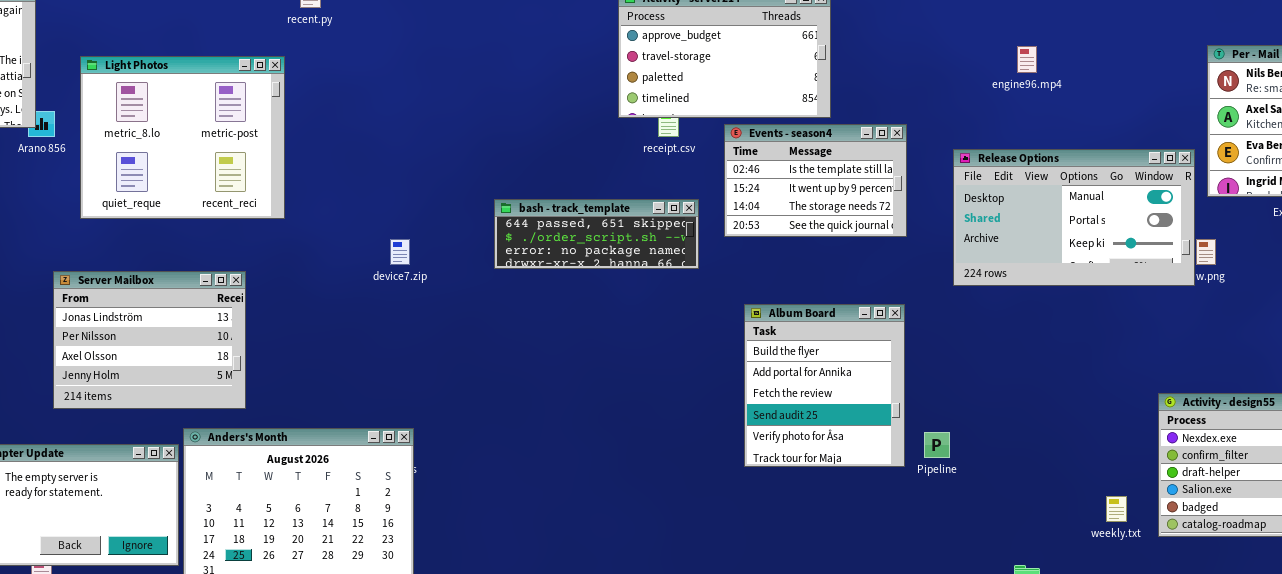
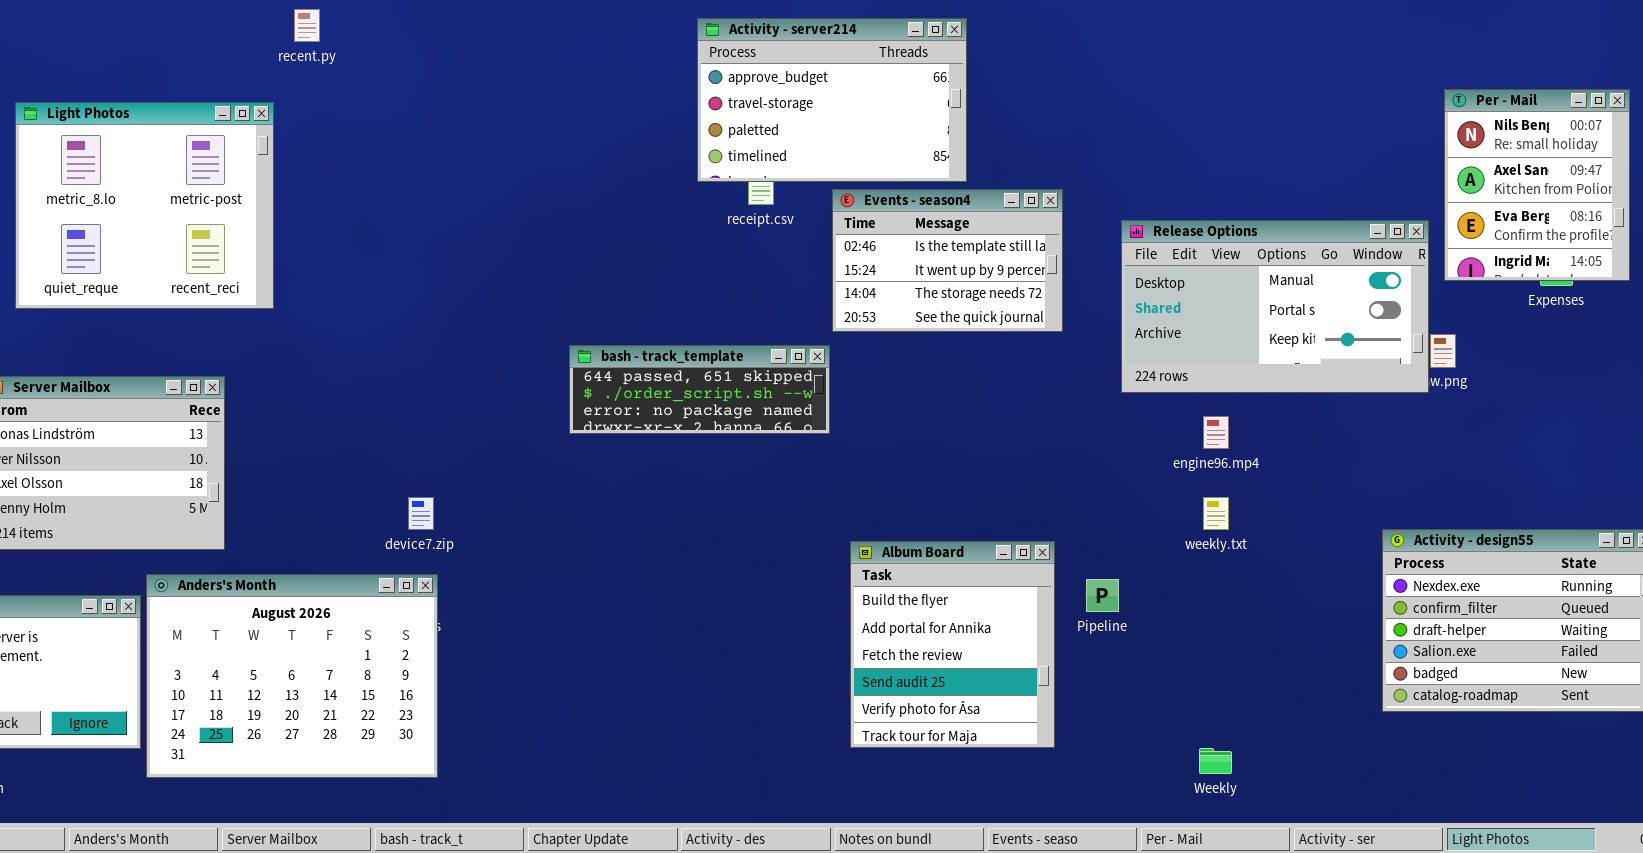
engine96.mp4: [1017,46,1037,73] -> [1203,416,1229,449], moved
bash - track_template: [494,199,699,269] -> [569,345,830,434], moved
device7.zip: [390,239,410,265] -> [408,497,434,530], moved
Album Board: [744,304,905,467] -> [850,541,1055,748], moved
weekly.txt: [1106,496,1127,522] -> [1203,497,1229,530], moved

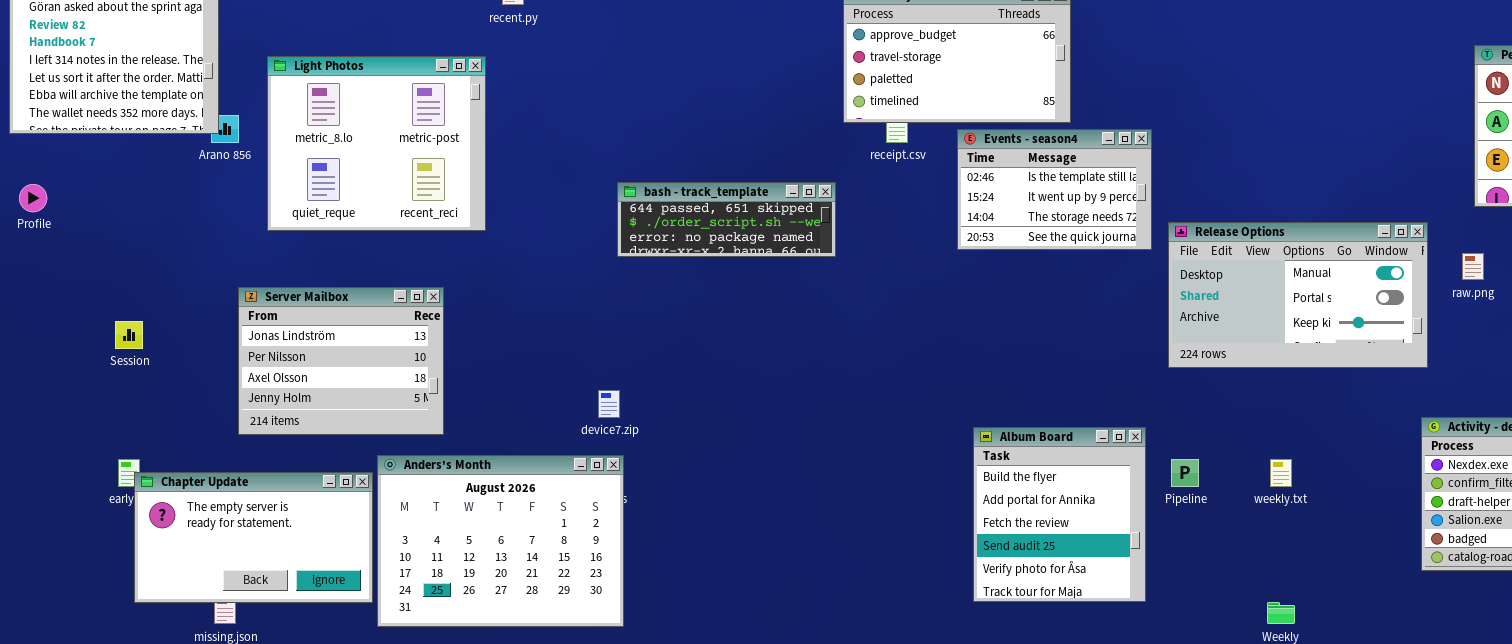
Release Options: [1121,220,1429,393] -> [1168,222,1428,368], moved
bash - track_template: [569,345,830,434] -> [617,182,836,257], moved
weekly.txt: [1203,497,1229,530] -> [1270,459,1292,487], moved

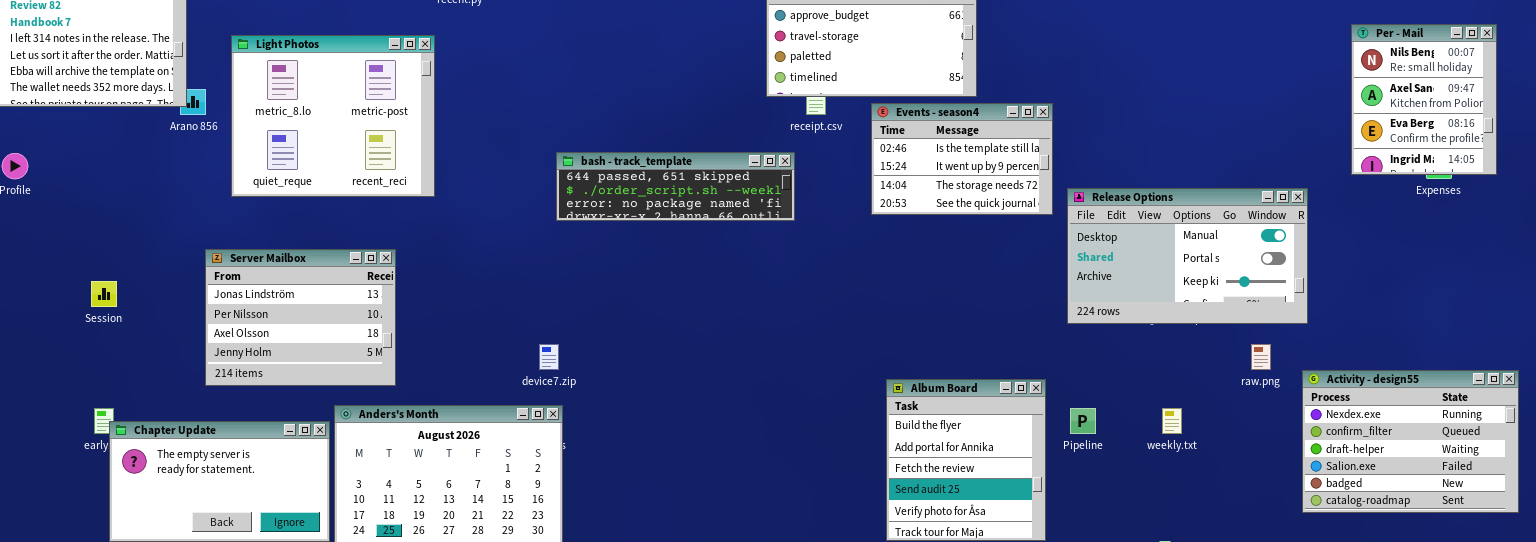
bash - track_template: [617,182,836,257] -> [556,152,795,221], resized
raw.png: [1462,253,1484,280] -> [1251,344,1271,370], moved

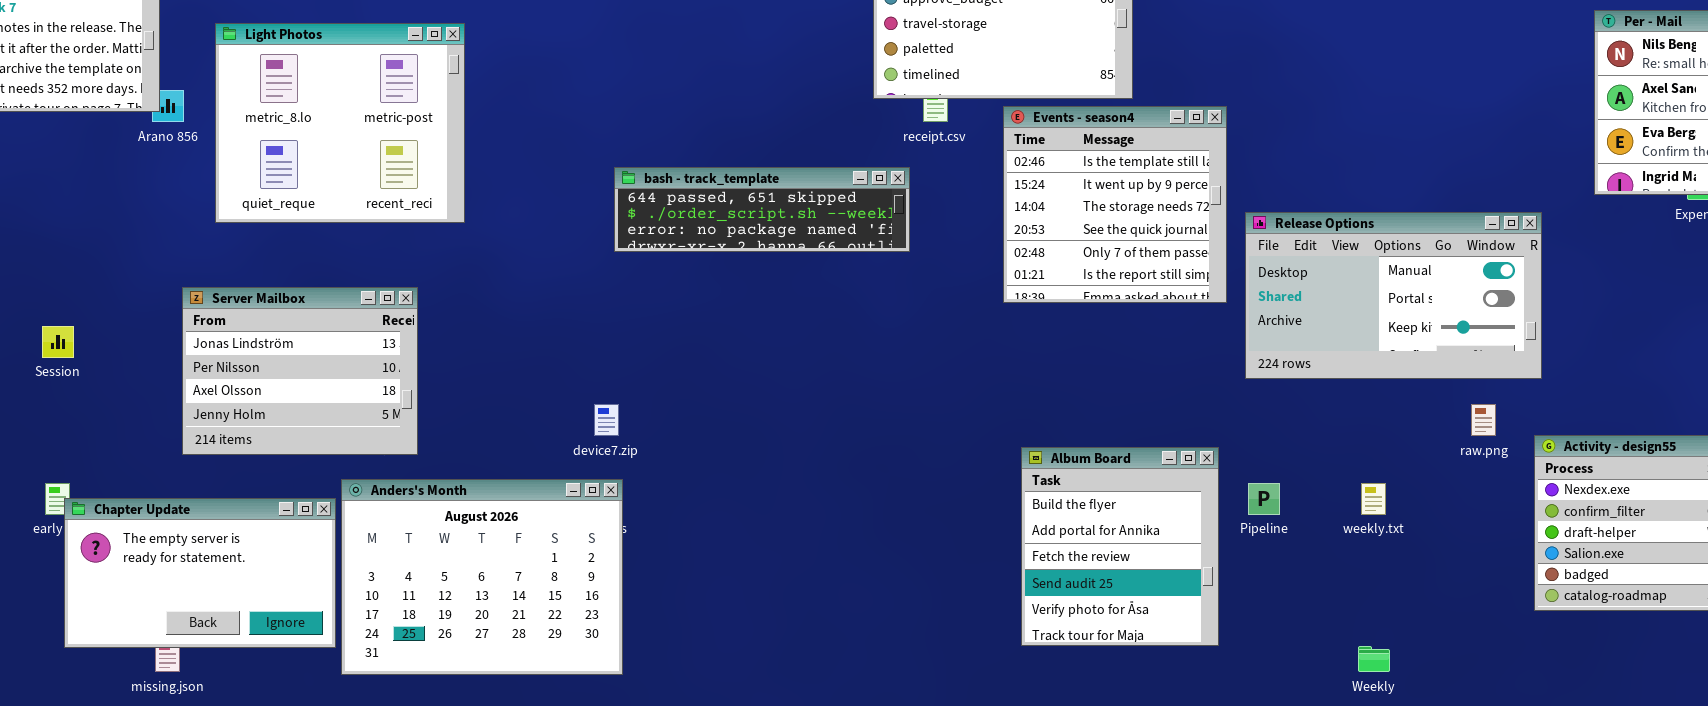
Events - season4: [871,103,1053,215] -> [1003,106,1227,303], resized

